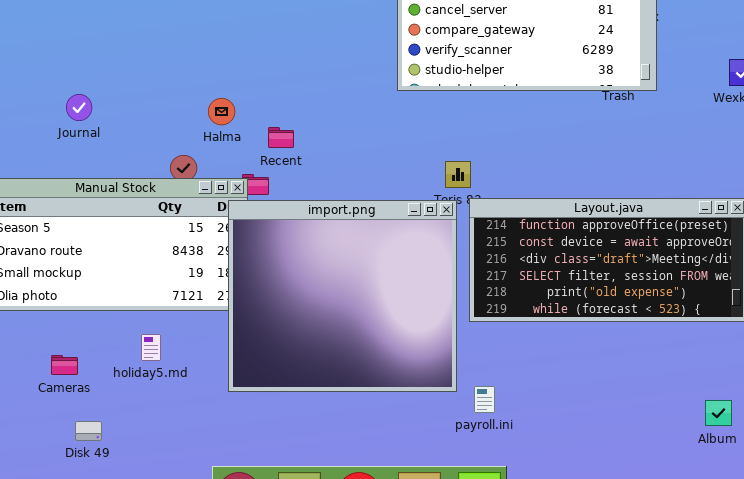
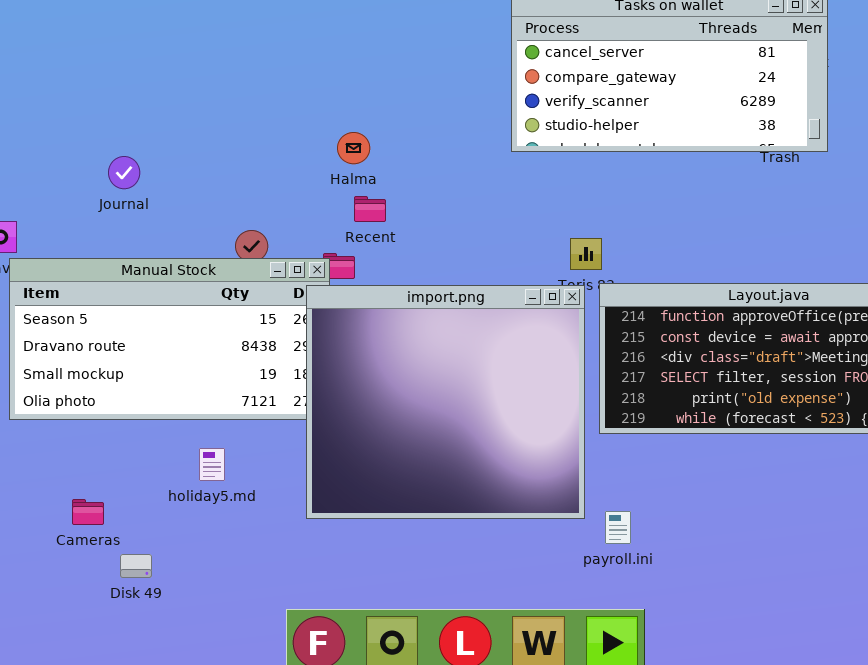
Halma: [208,98,235,125] -> [337,132,370,164], moved
Cameras: [51,355,78,375] -> [72,499,104,525], moved

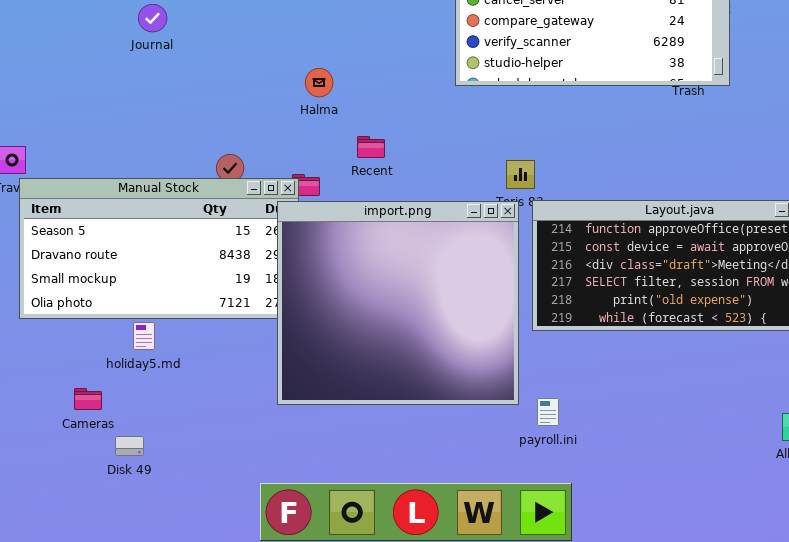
Journal: [108,156,140,189] -> [138,4,167,32], moved
Recent: [354,196,386,222] -> [357,136,385,158], moved
holiday5.md: [199,448,225,481] -> [133,322,155,350], moved

